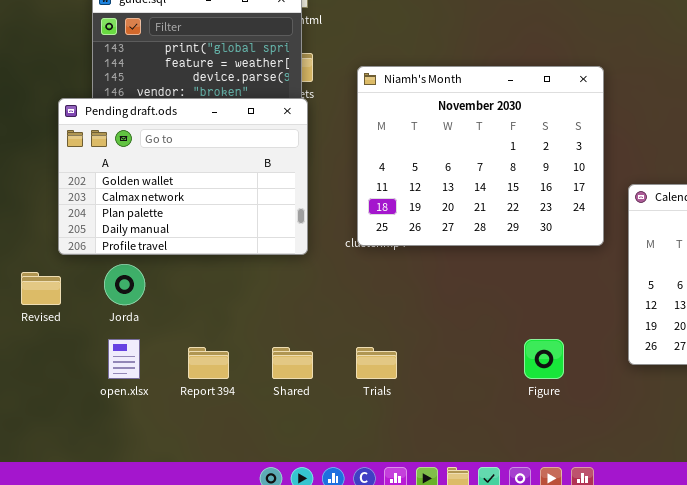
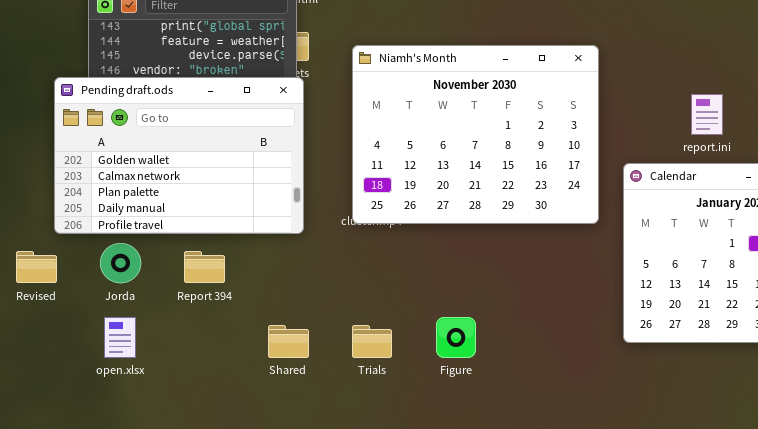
Figure: [524,339,564,379] -> [436,317,476,358], moved
Report 394: [188,347,229,379] -> [184,251,225,283], moved

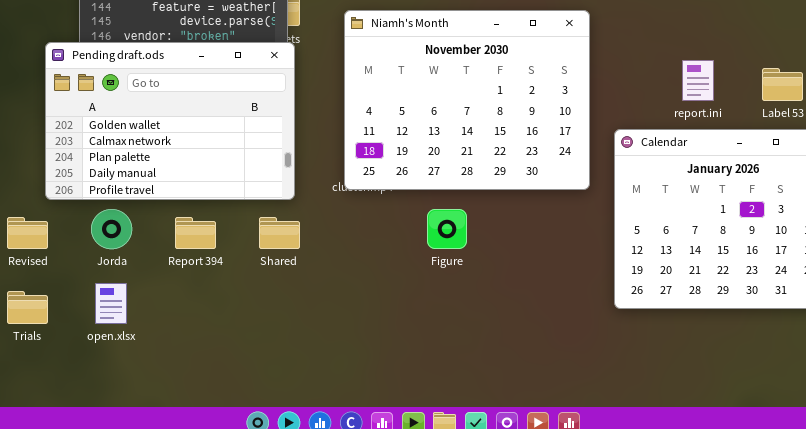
Figure: [436,317,476,358] -> [427,209,467,249], moved
Shared: [268,325,309,358] -> [259,217,300,249], moved
Trials: [352,325,392,358] -> [7,291,48,324], moved

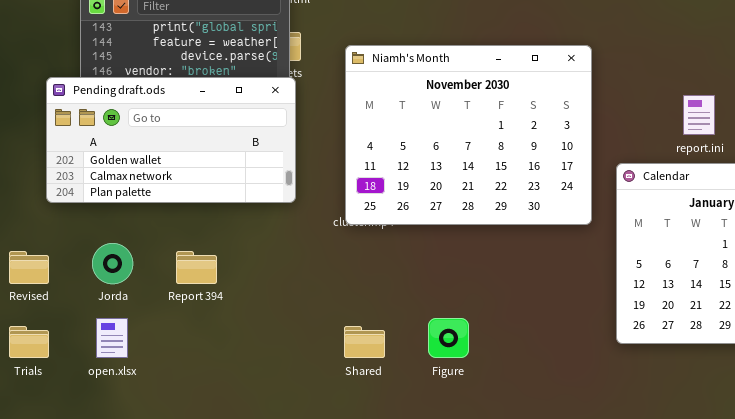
Pending draft.ods: [45,42,295,200] -> [46,77,296,203], resized
Figure: [427,209,467,249] -> [428,318,469,358], moved
Shared: [259,217,300,249] -> [344,326,385,358], moved

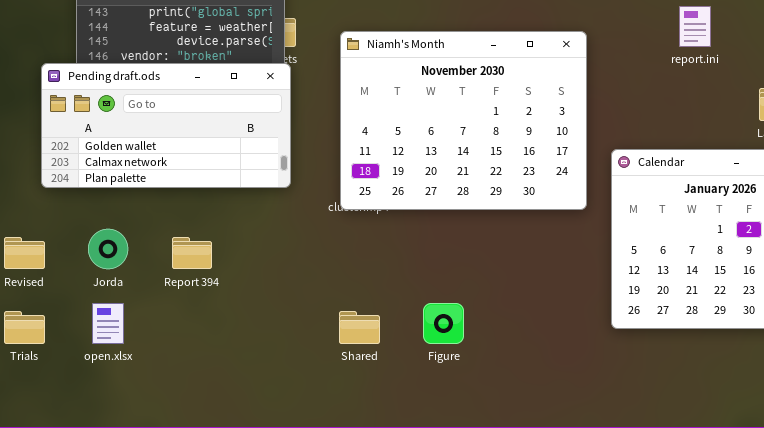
report.ini: [683,95,715,135] -> [679,6,711,47], moved

